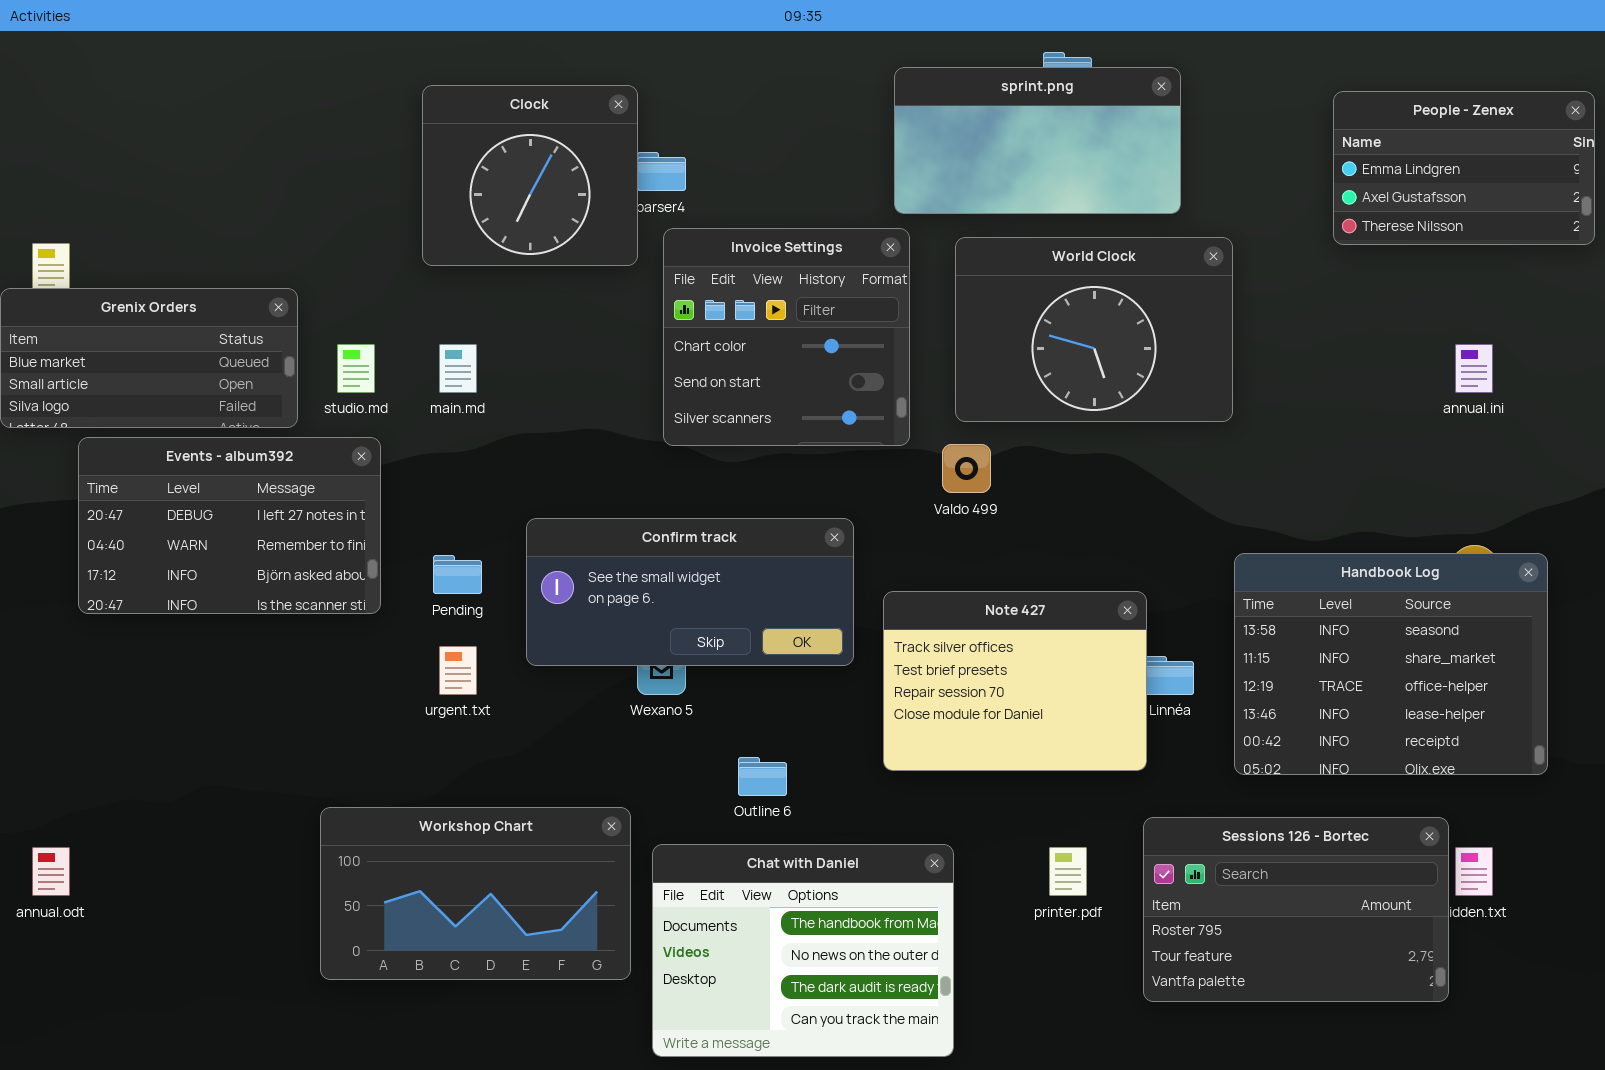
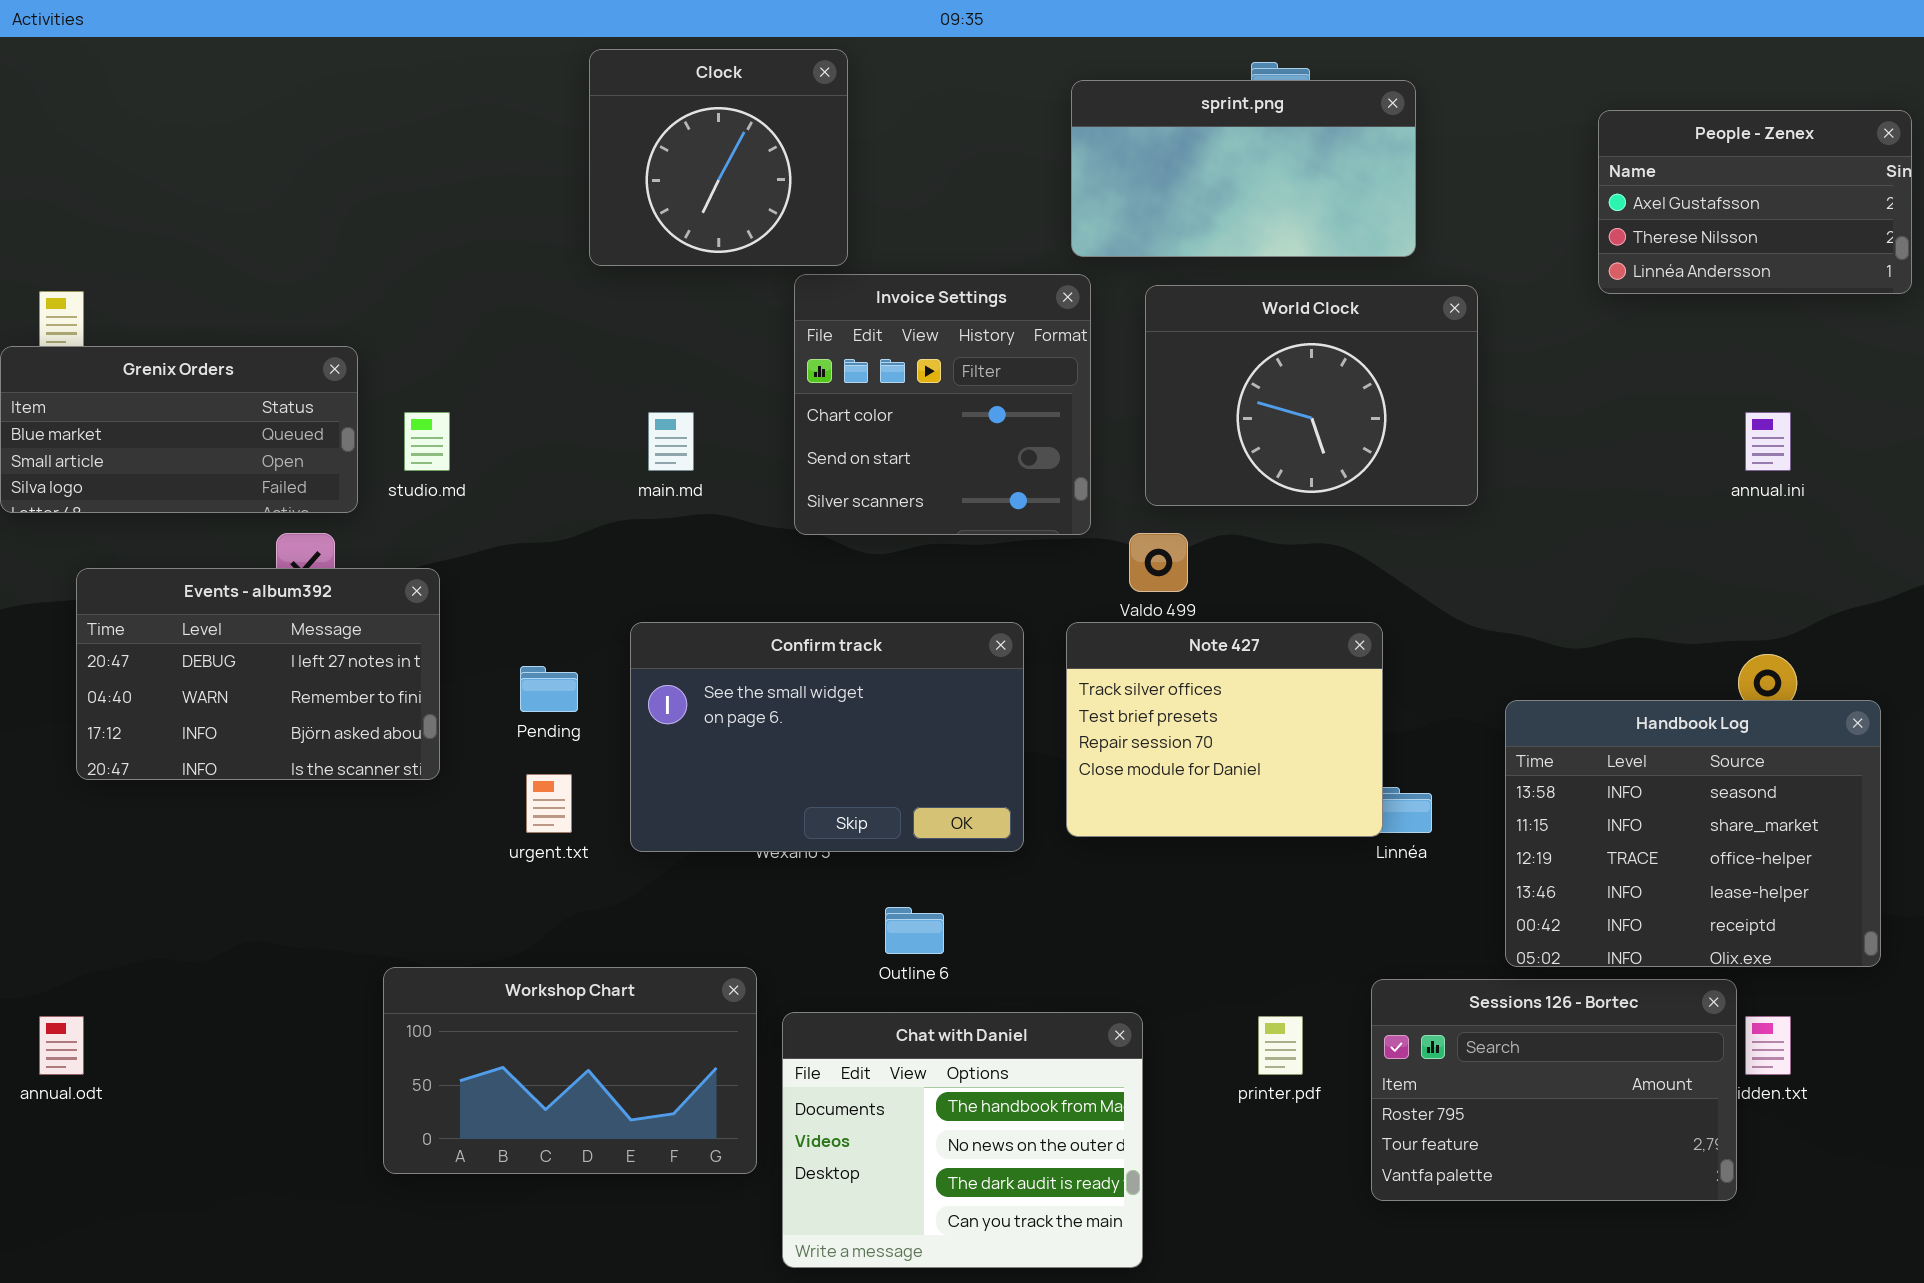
Clock: [422,85,638,266] -> [589,49,848,266], moved
People - Zenex: [1333,91,1595,245] -> [1598,110,1912,294], scrolled down 1 row
main.md: [439,344,477,393] -> [648,412,694,471], moved
Events - album392: [78,437,381,614] -> [76,568,440,780], moved
Confirm track: [526,518,854,666] -> [630,622,1024,852], resized
Handbook Log: [1234,553,1548,775] -> [1505,700,1881,967], moved
Note 427: [883,591,1147,771] -> [1066,622,1383,837], moved

